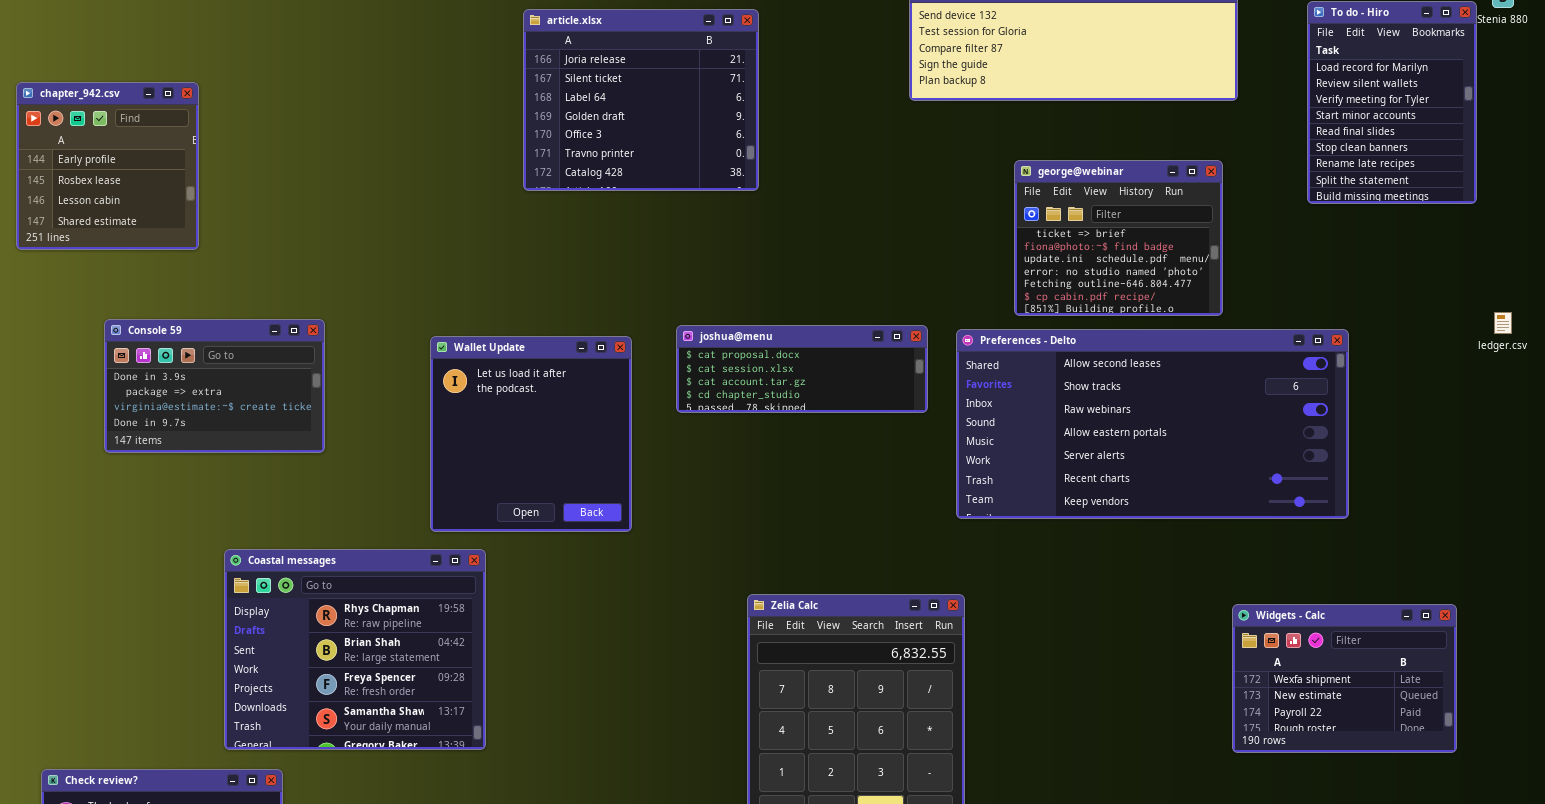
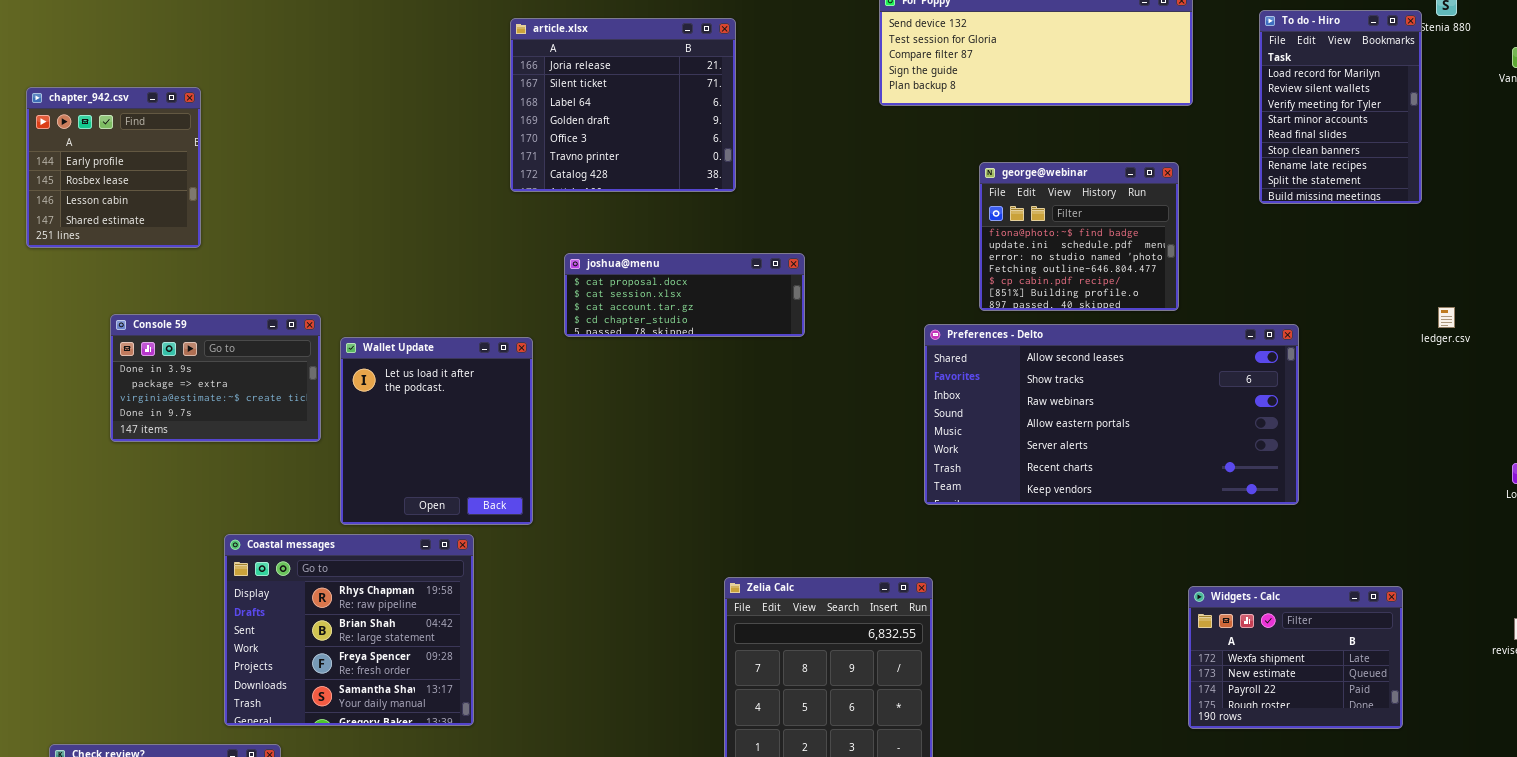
george@webinar: [1014,160,1223,316] -> [979,162,1179,311], scrolled down 1 row
joshua@menu: [676,325,928,413] -> [564,253,805,337], moved
Wallet Update: [430,336,632,532] -> [340,337,533,525], moved

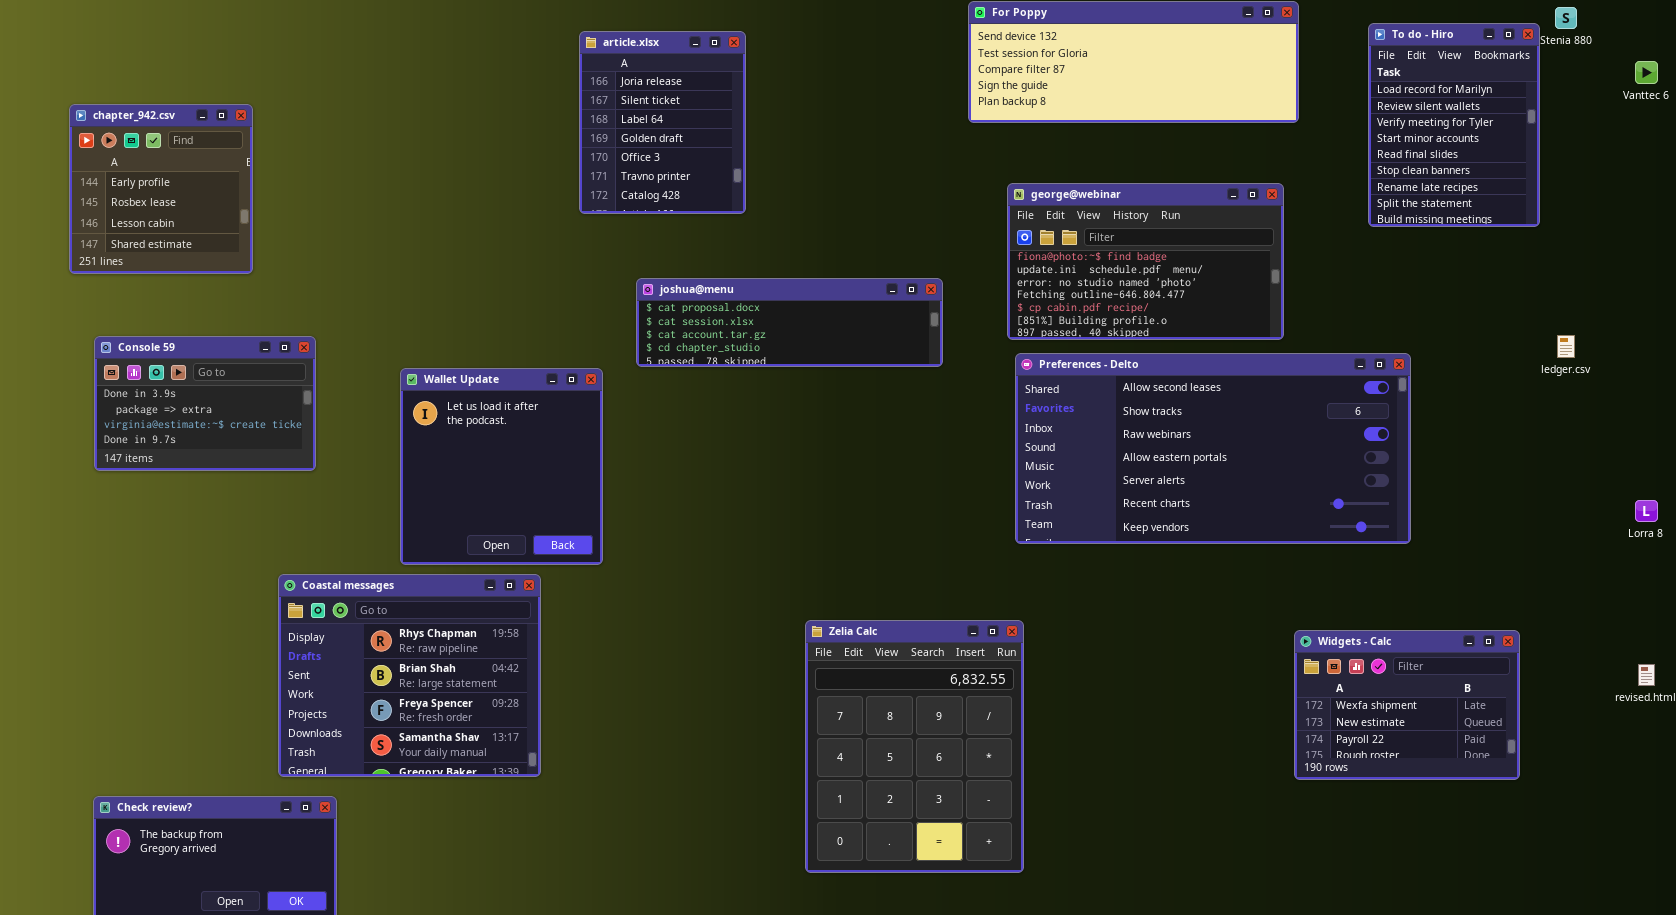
article.xlsx: [510,18,736,192] -> [579,31,746,214], resized
george@webinar: [979,162,1179,311] -> [1007,183,1284,340], resized
joshua@menu: [564,253,805,337] -> [636,278,943,367], resized
Console 59: [110,314,321,442] -> [94,336,316,471], moved

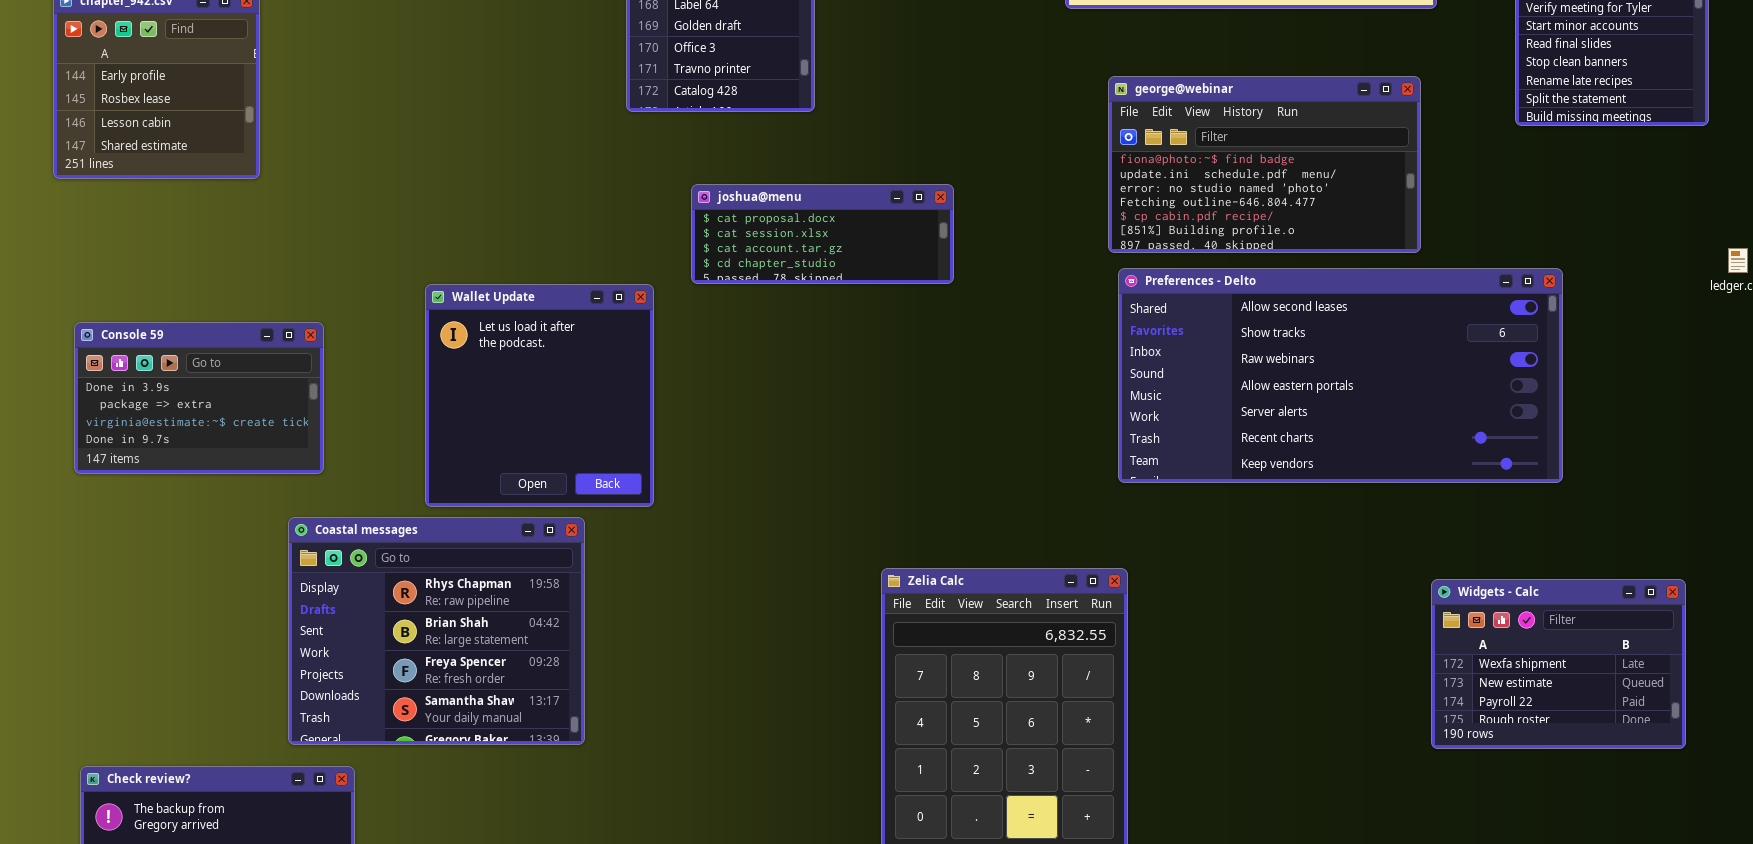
joshua@menu: [636,278,943,367] -> [691,184,954,284], resized
Console 59: [94,336,316,471] -> [74,322,324,474], moved

